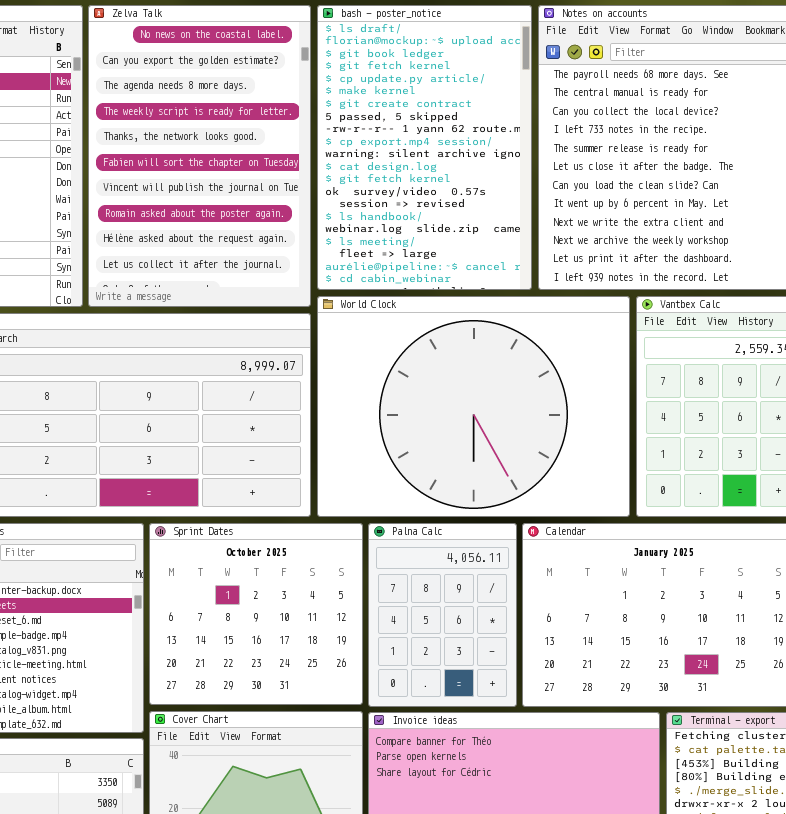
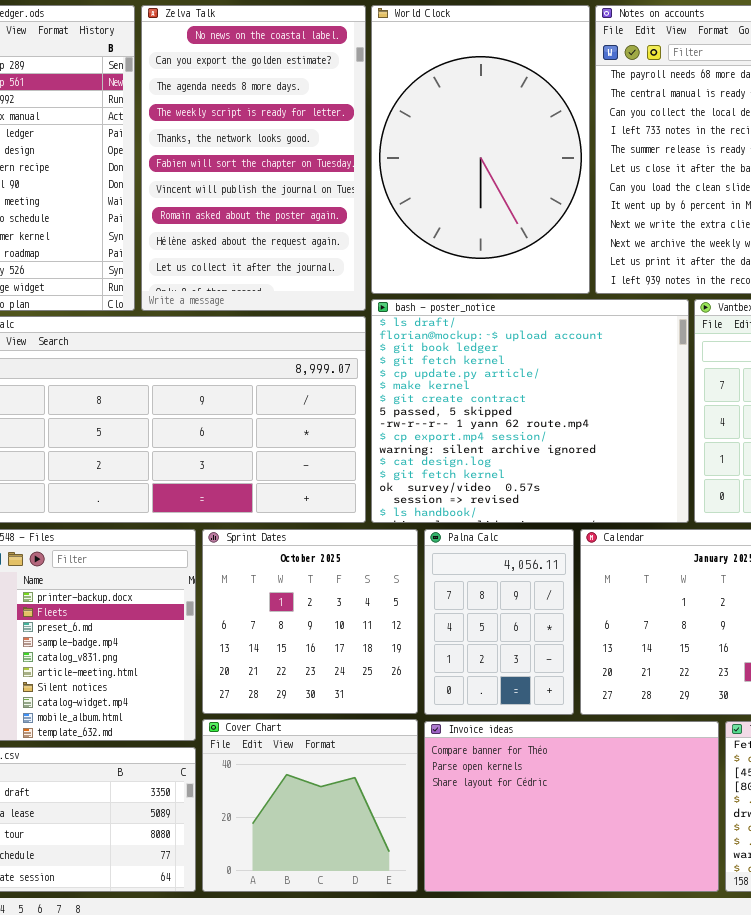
bash - poster_notice: [317,5,532,290] -> [371,299,689,523], moved, resized
World Clock: [317,296,630,517] -> [371,5,590,294], moved, resized

